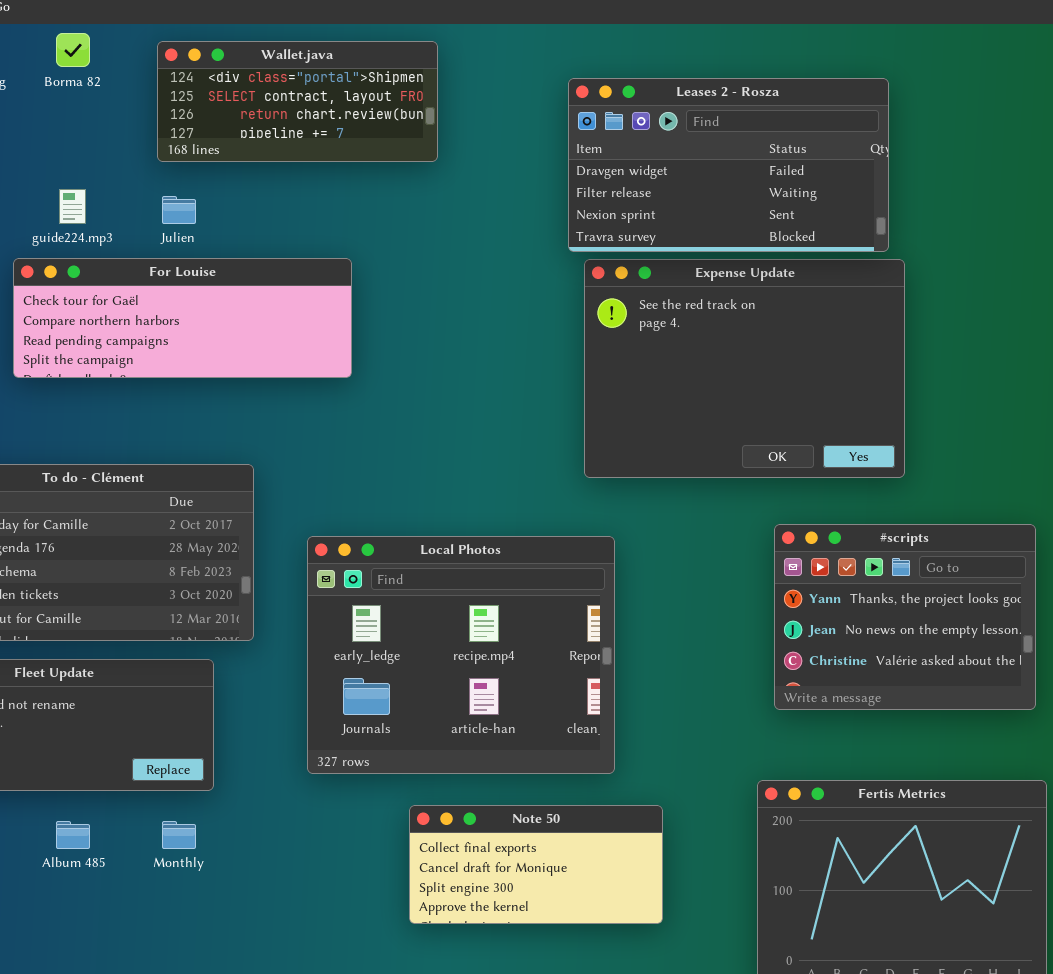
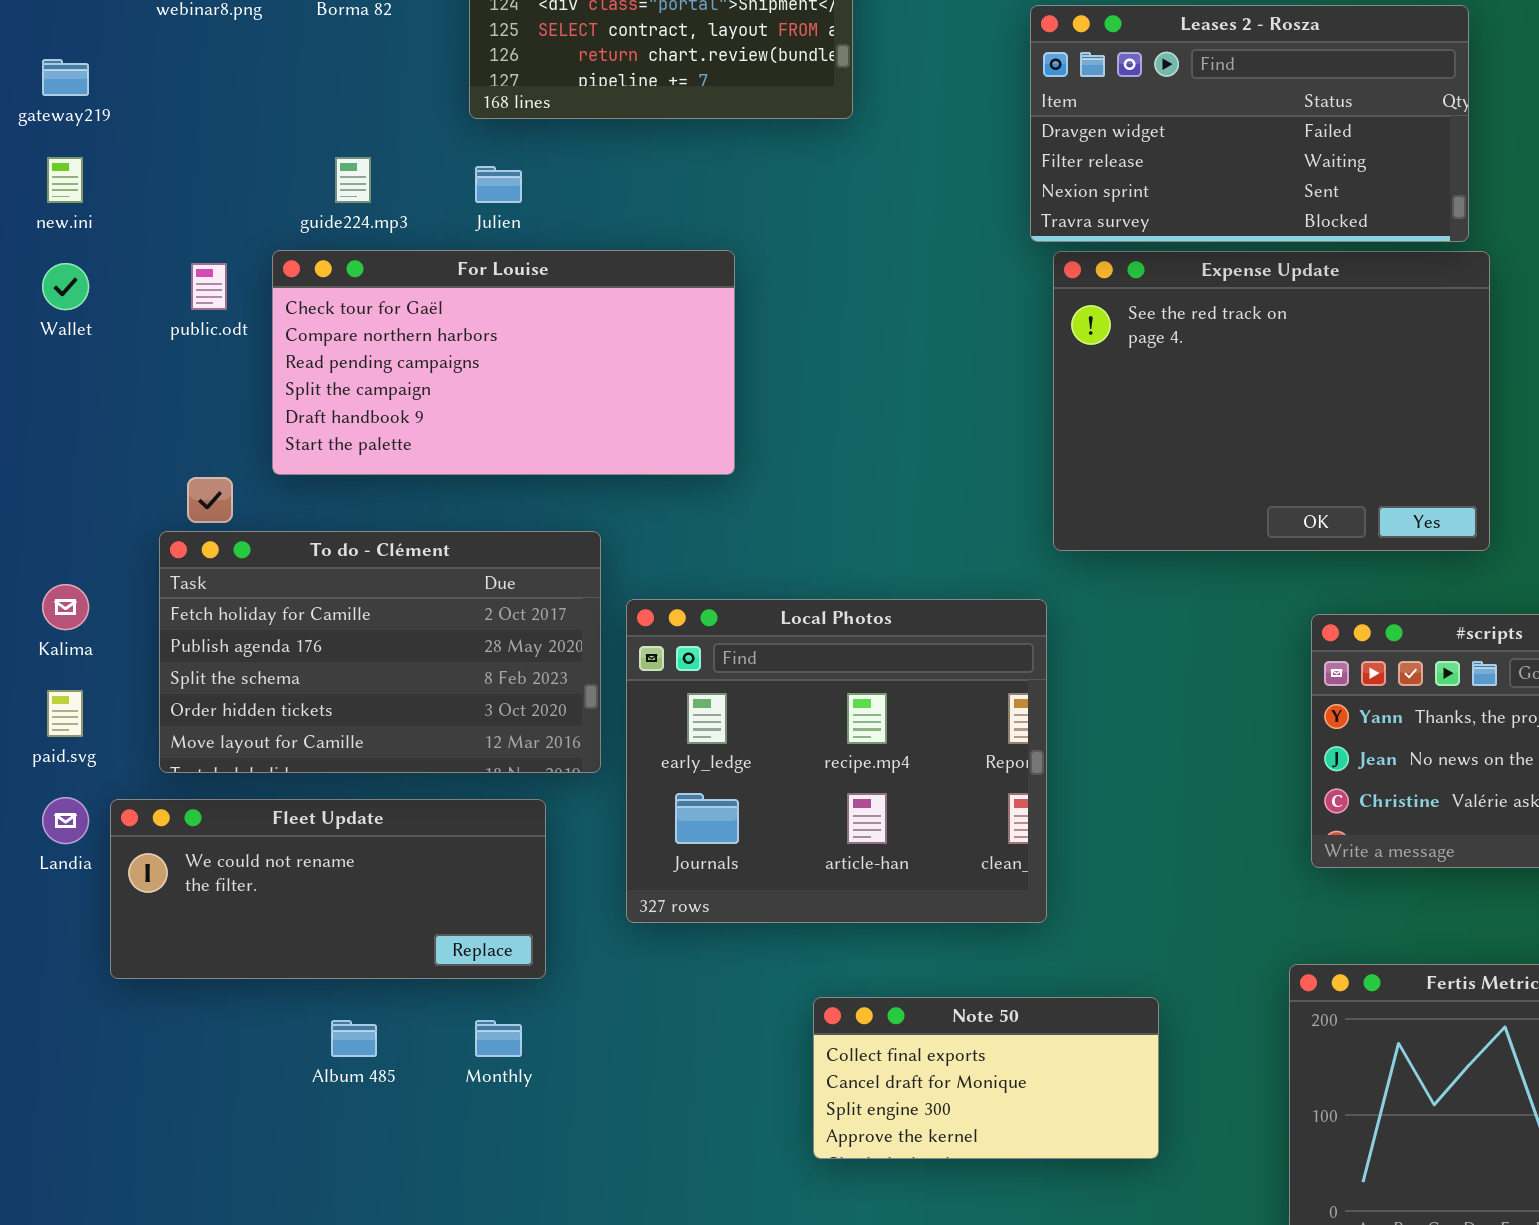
For Louise: [13,258,352,378] -> [272,250,735,475], resized
Local Photos: [307,536,615,774] -> [626,599,1047,923], moved

